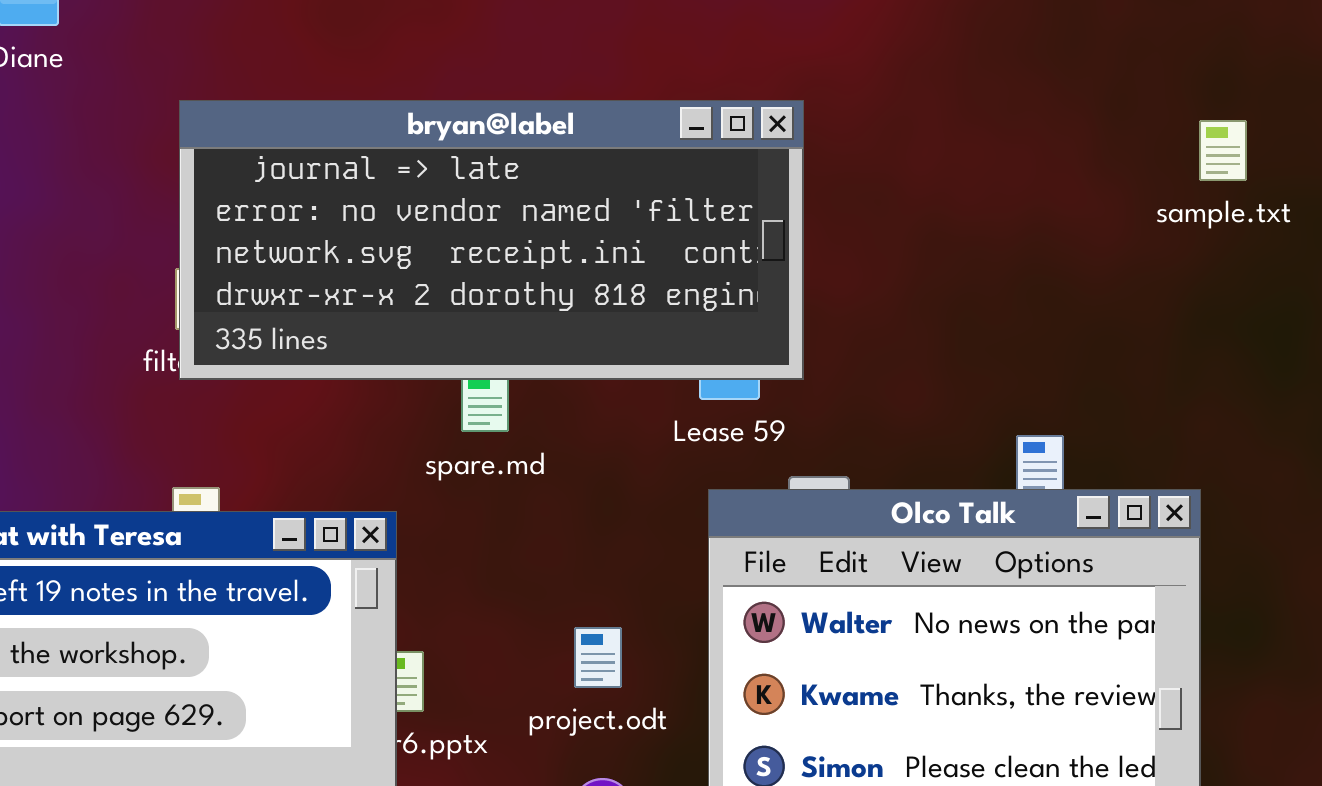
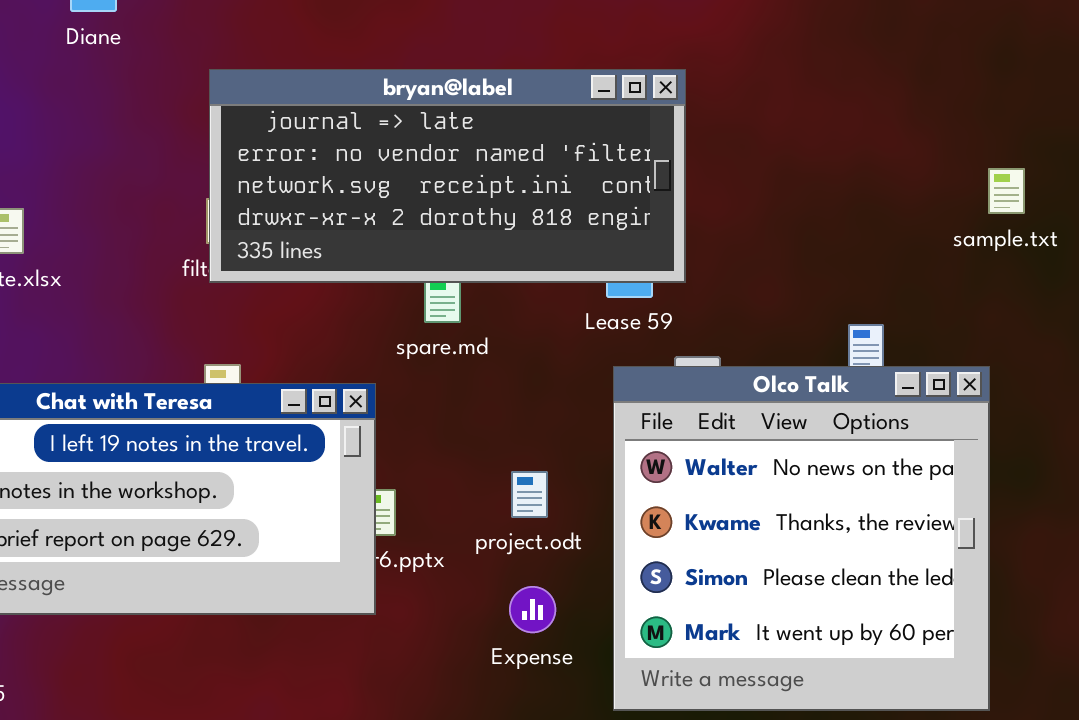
sample.txt: [1199,120,1247,181] -> [988,168,1025,214], moved

